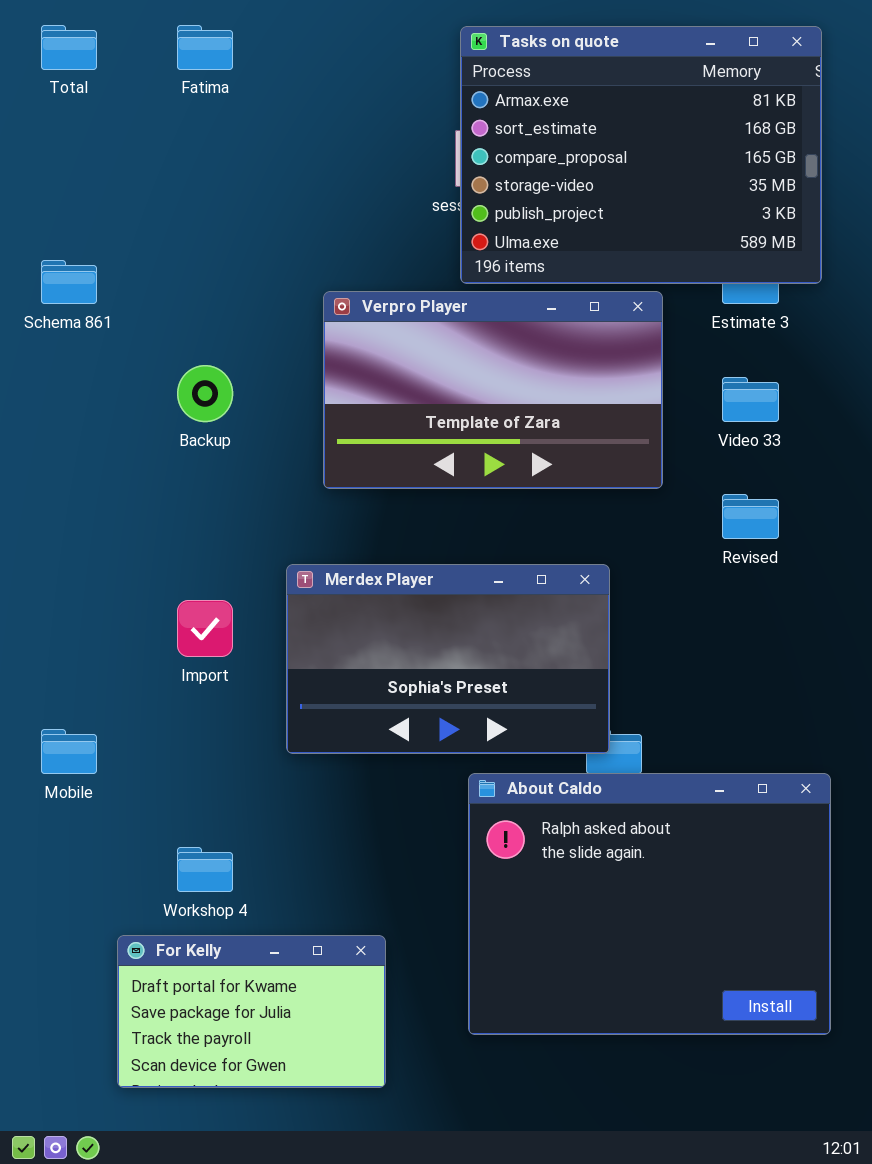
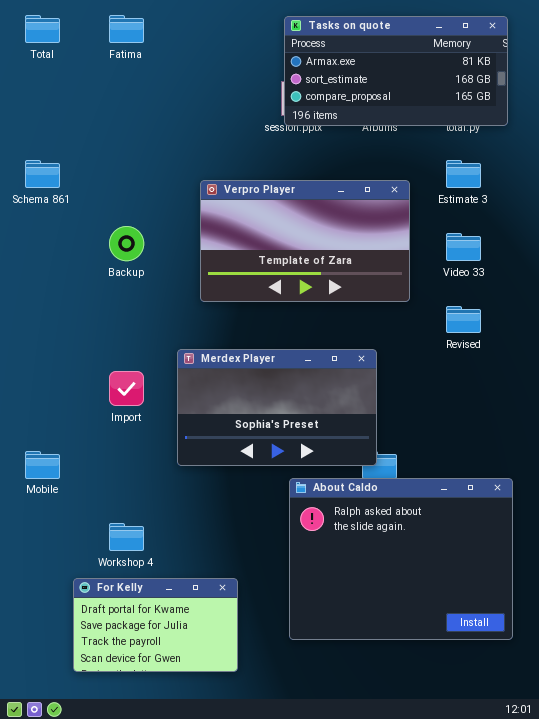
Tasks on quote: [460,26,822,284] -> [284,16,508,126], resized

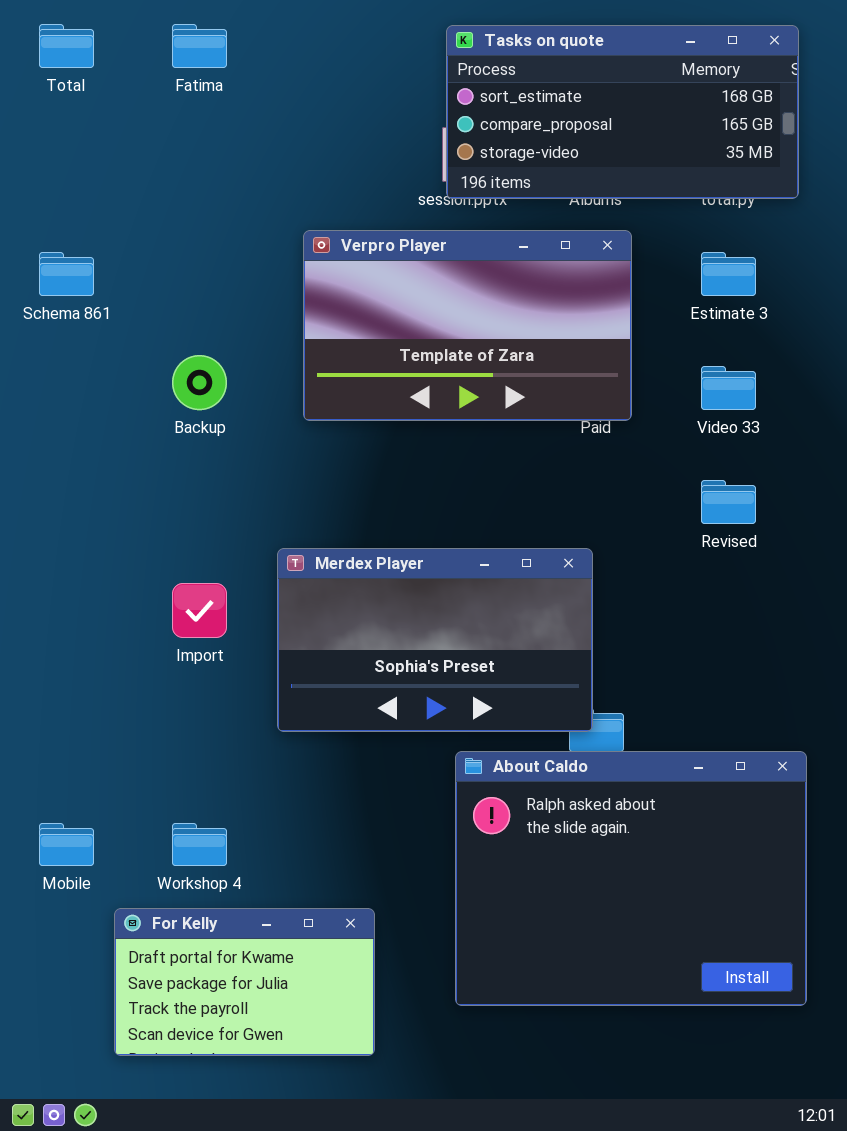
Tasks on quote: [284,16,508,126] -> [446,25,799,199], scrolled down 1 row
Verpro Player: [200,180,410,302] -> [303,230,632,421], moved
Mobile: [25,451,60,479] -> [39,823,94,866], moved

